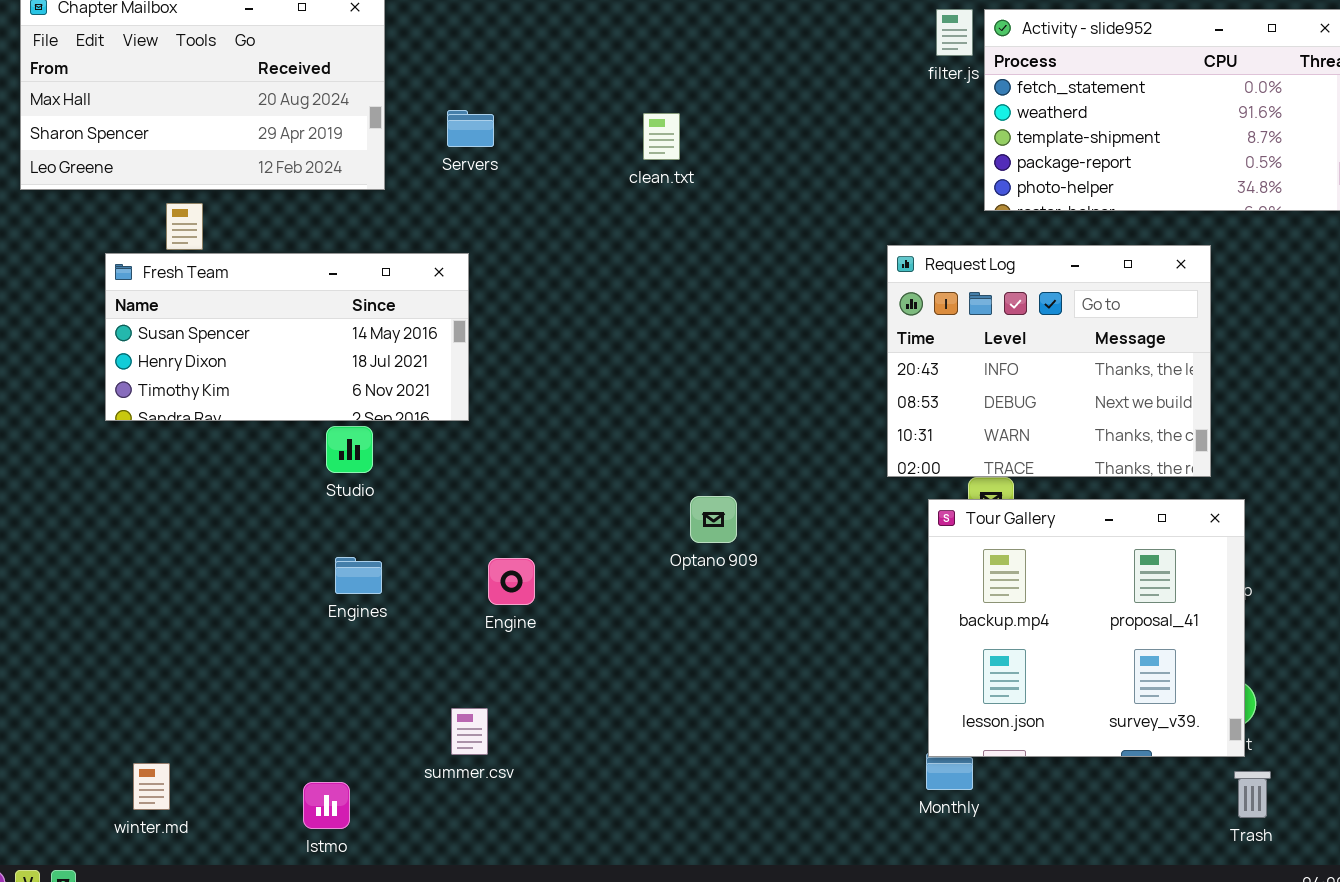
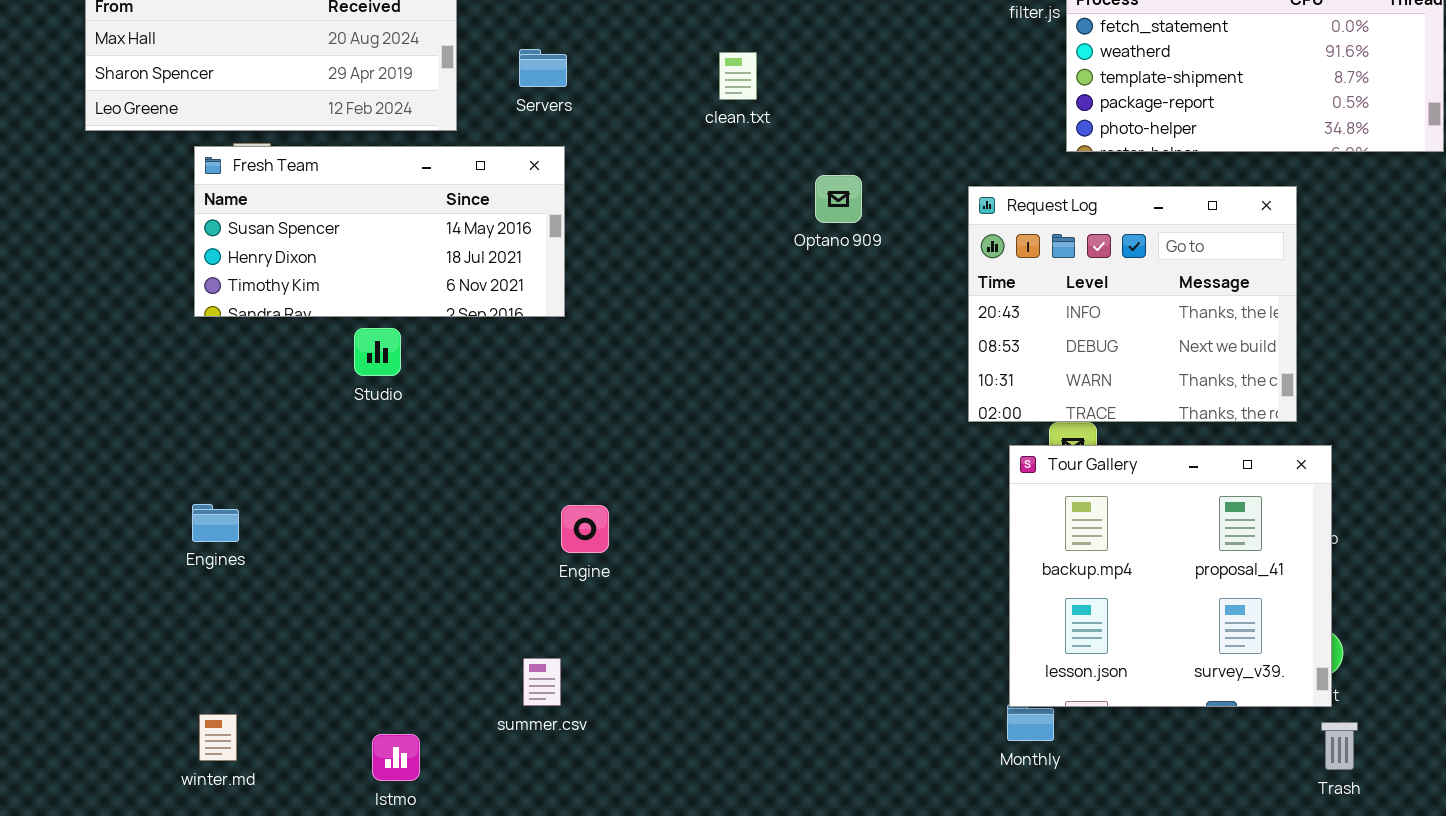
Fresh Team: [105,253,469,421] -> [194,146,565,317], moved
Studio: [326,426,373,473] -> [354,328,401,376], moved
Optano 909: [690,496,737,543] -> [815,175,862,223], moved
Engines: [335,557,382,594] -> [192,504,239,542], moved

